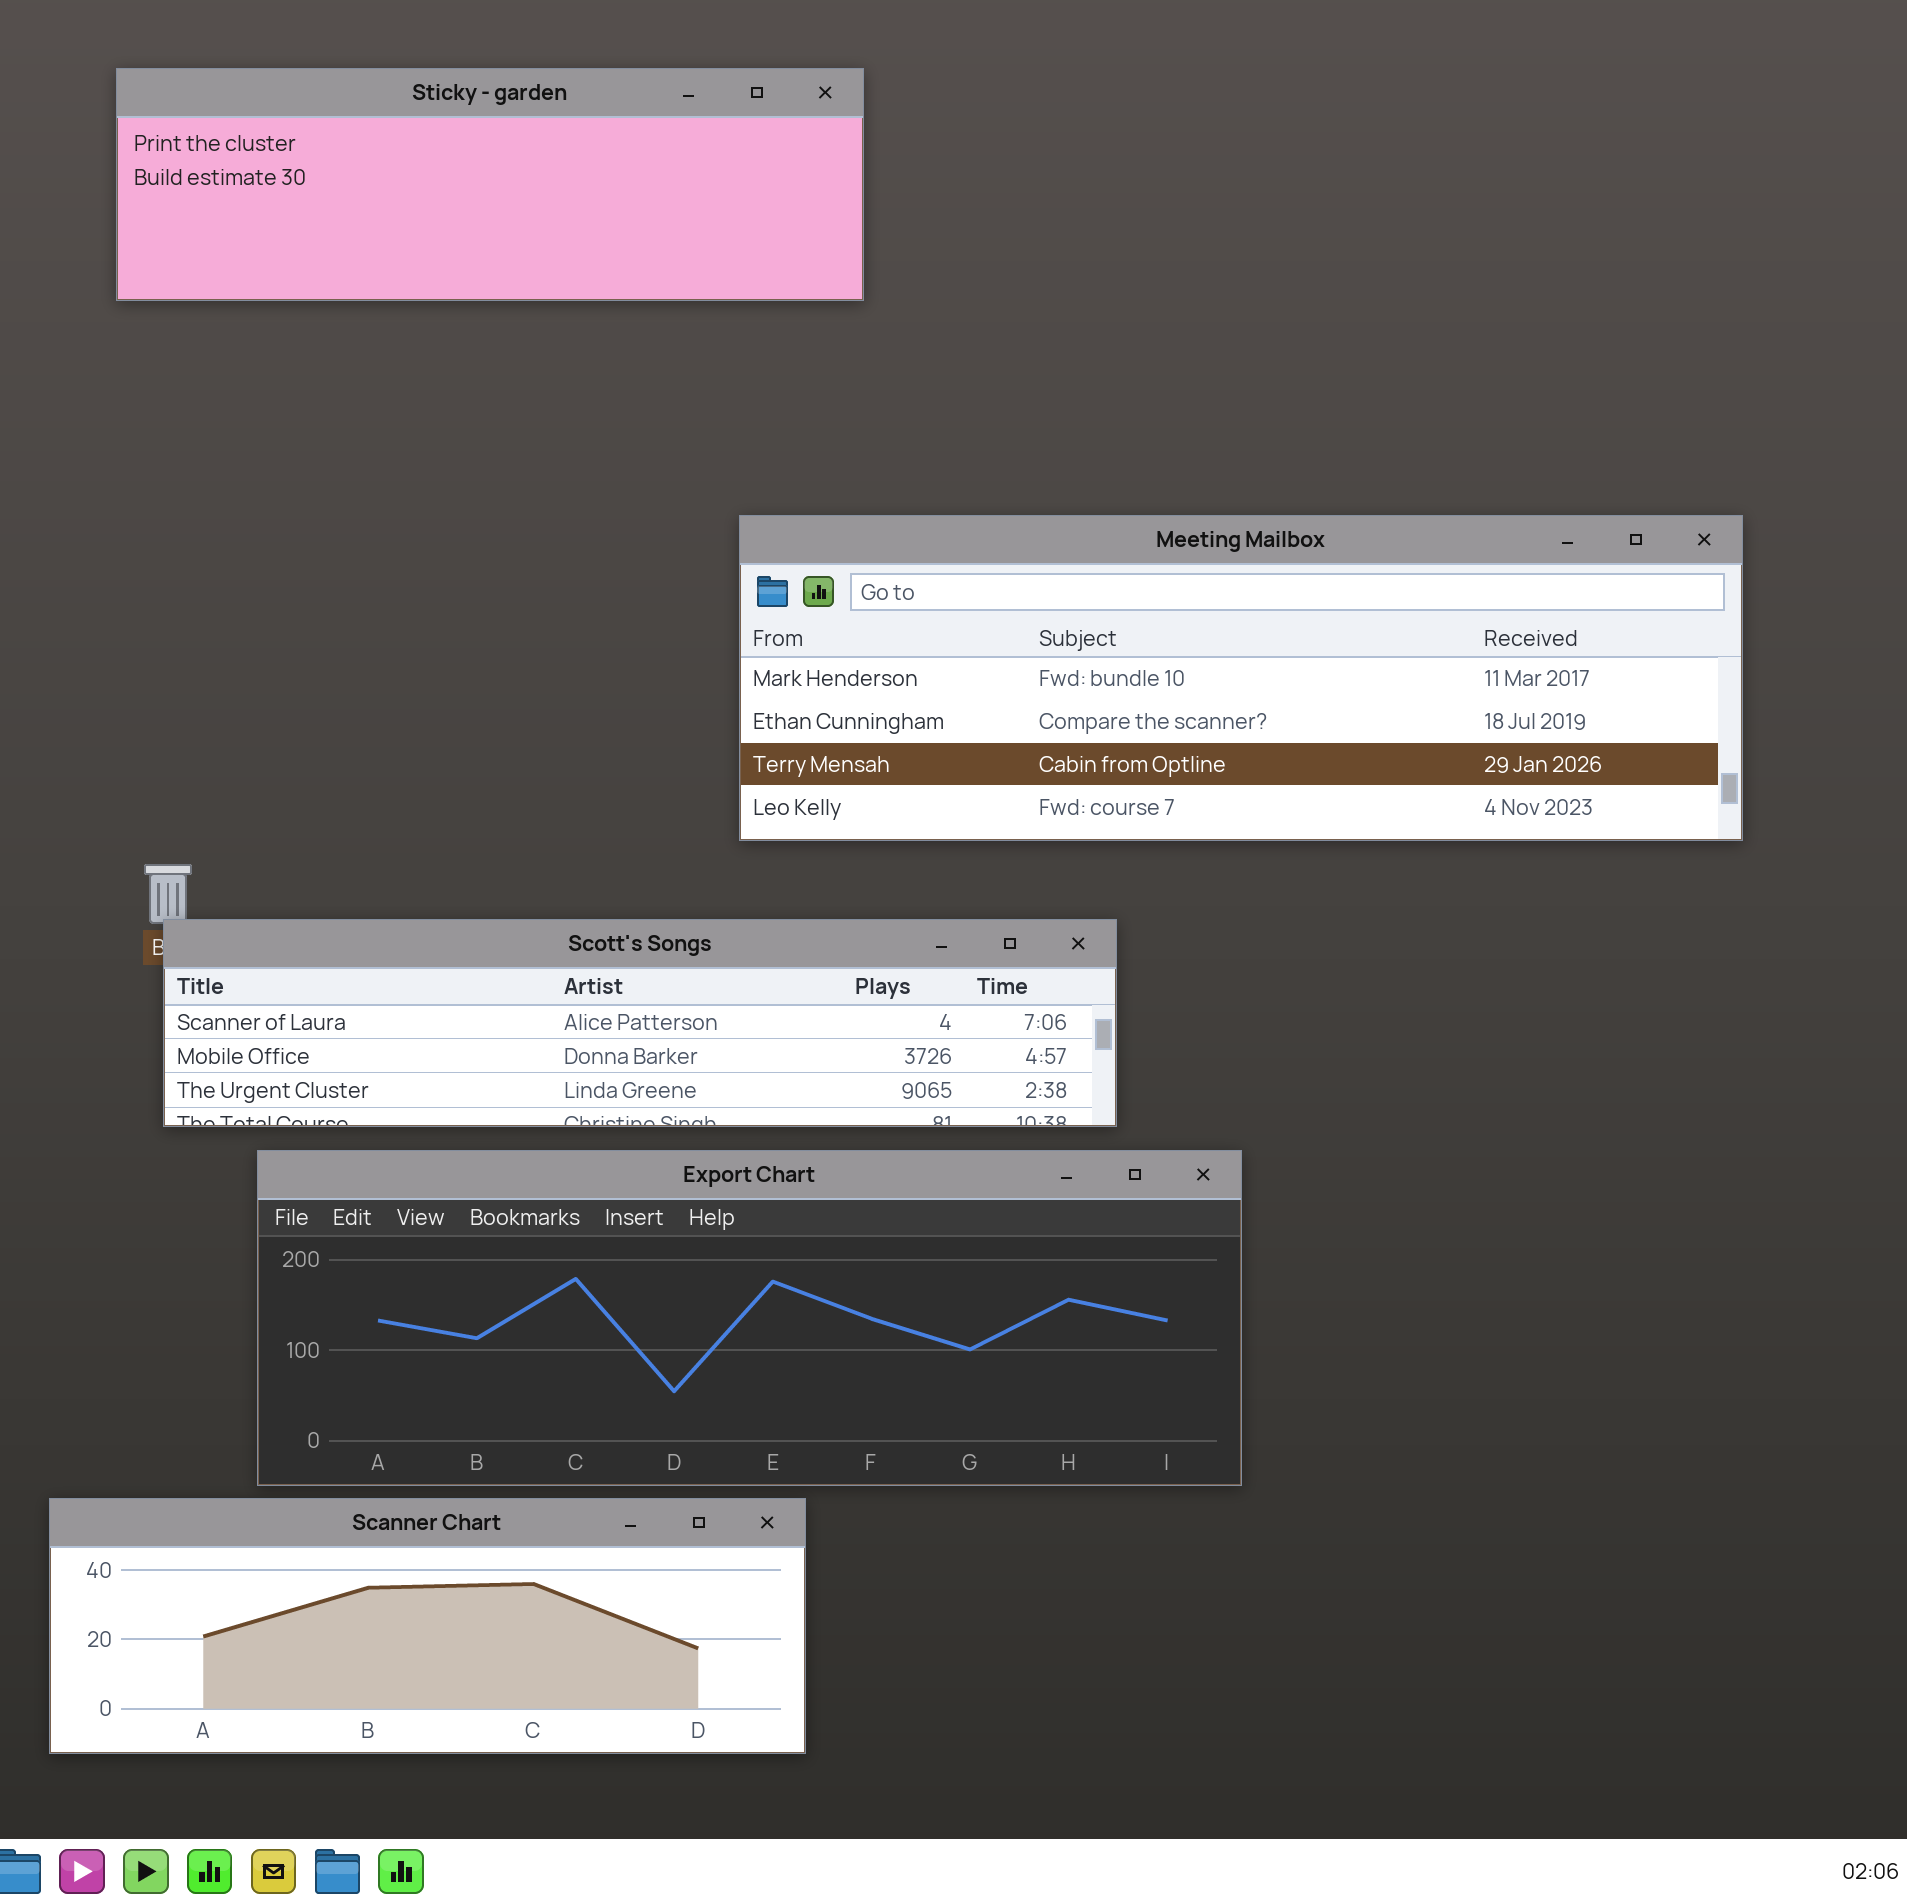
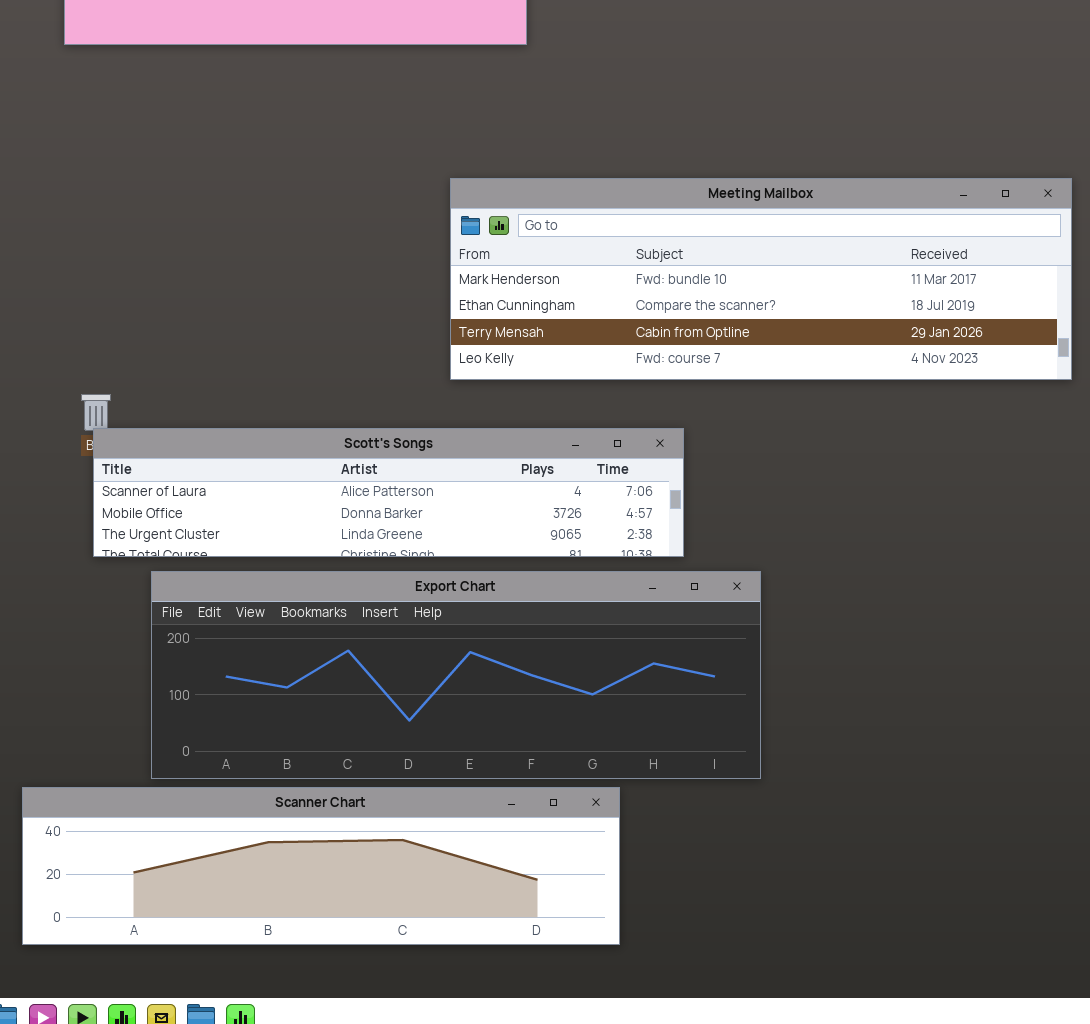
Scanner Chart: [49,1498,806,1754] -> [22,787,620,945], resized

